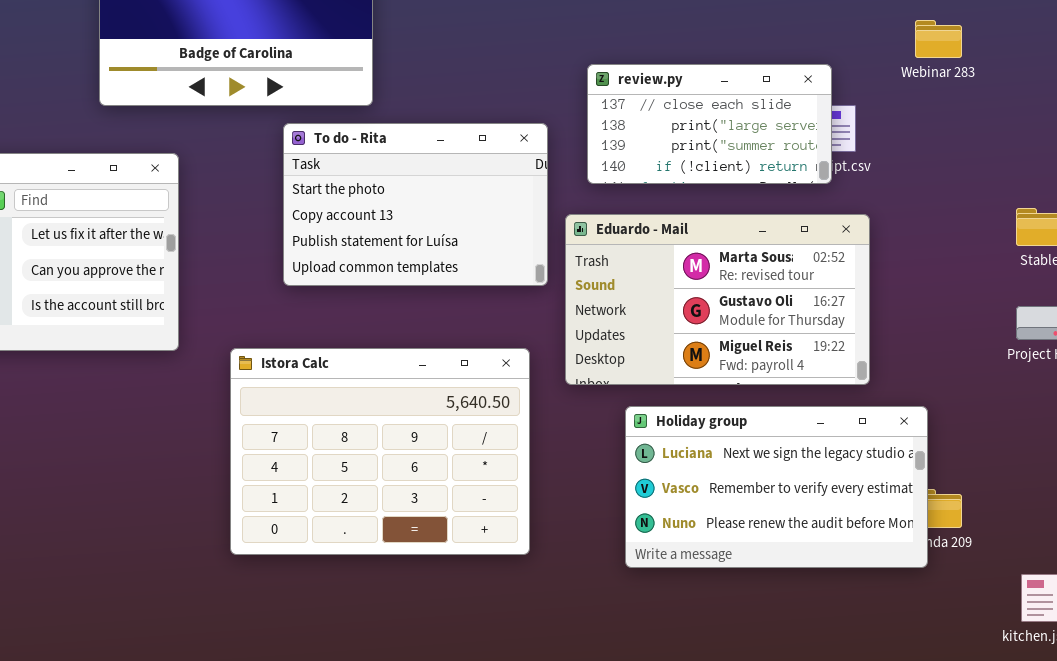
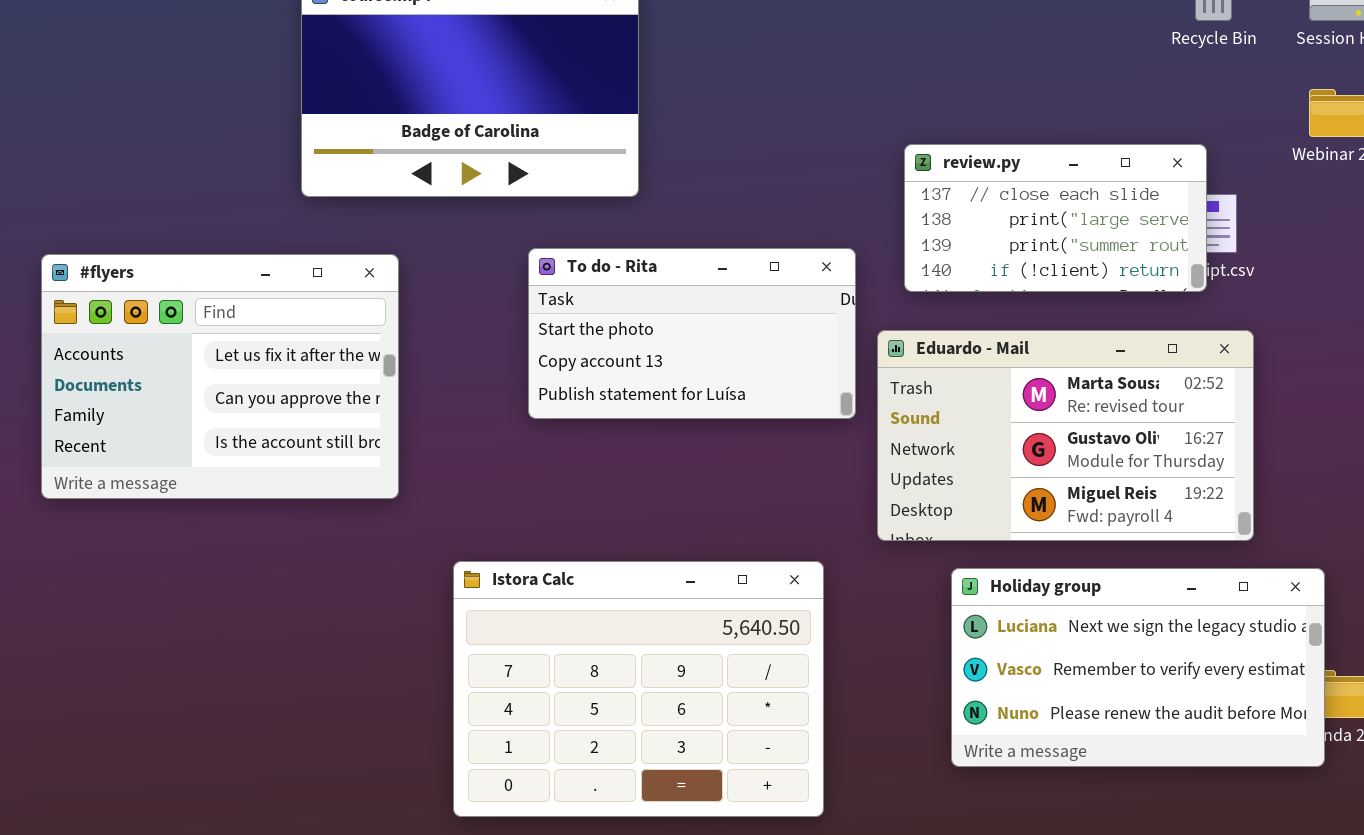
To do - Rita: [283,123,548,286] -> [528,248,856,419], resized
Istora Calc: [230,348,530,555] -> [453,561,824,817], moved

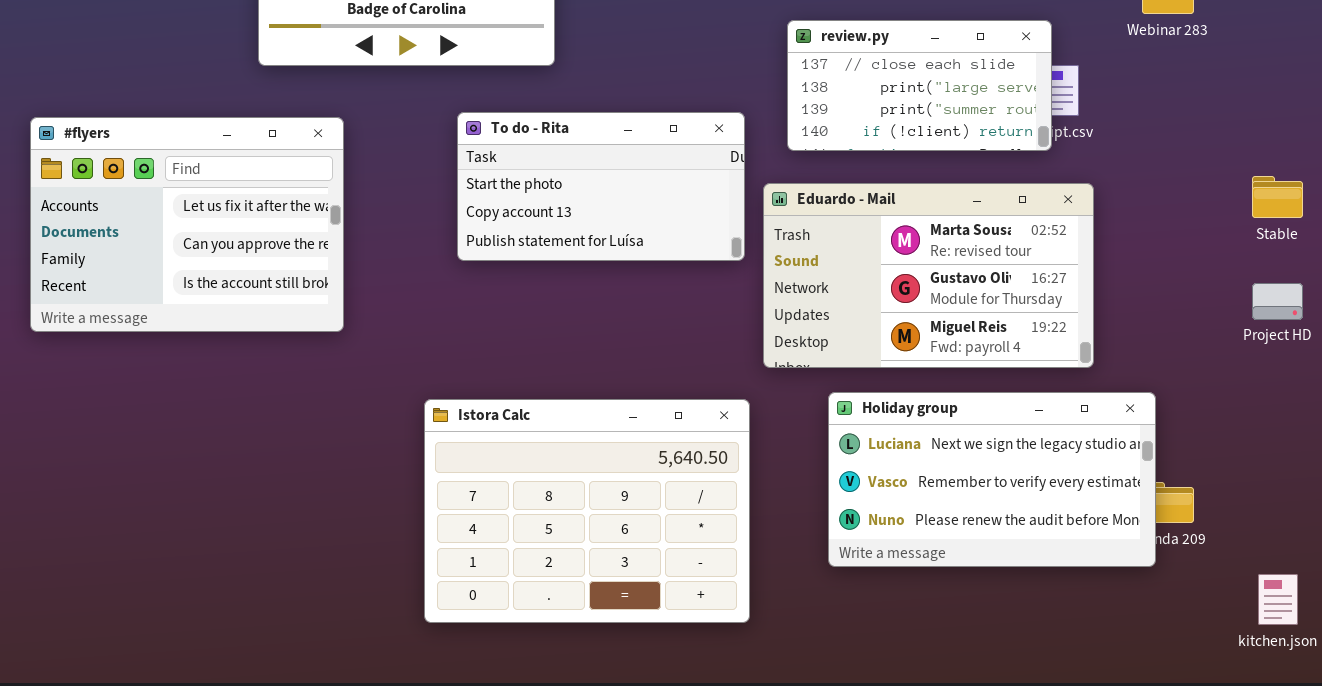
Istora Calc: [453,561,824,817] -> [424,399,750,623], moved

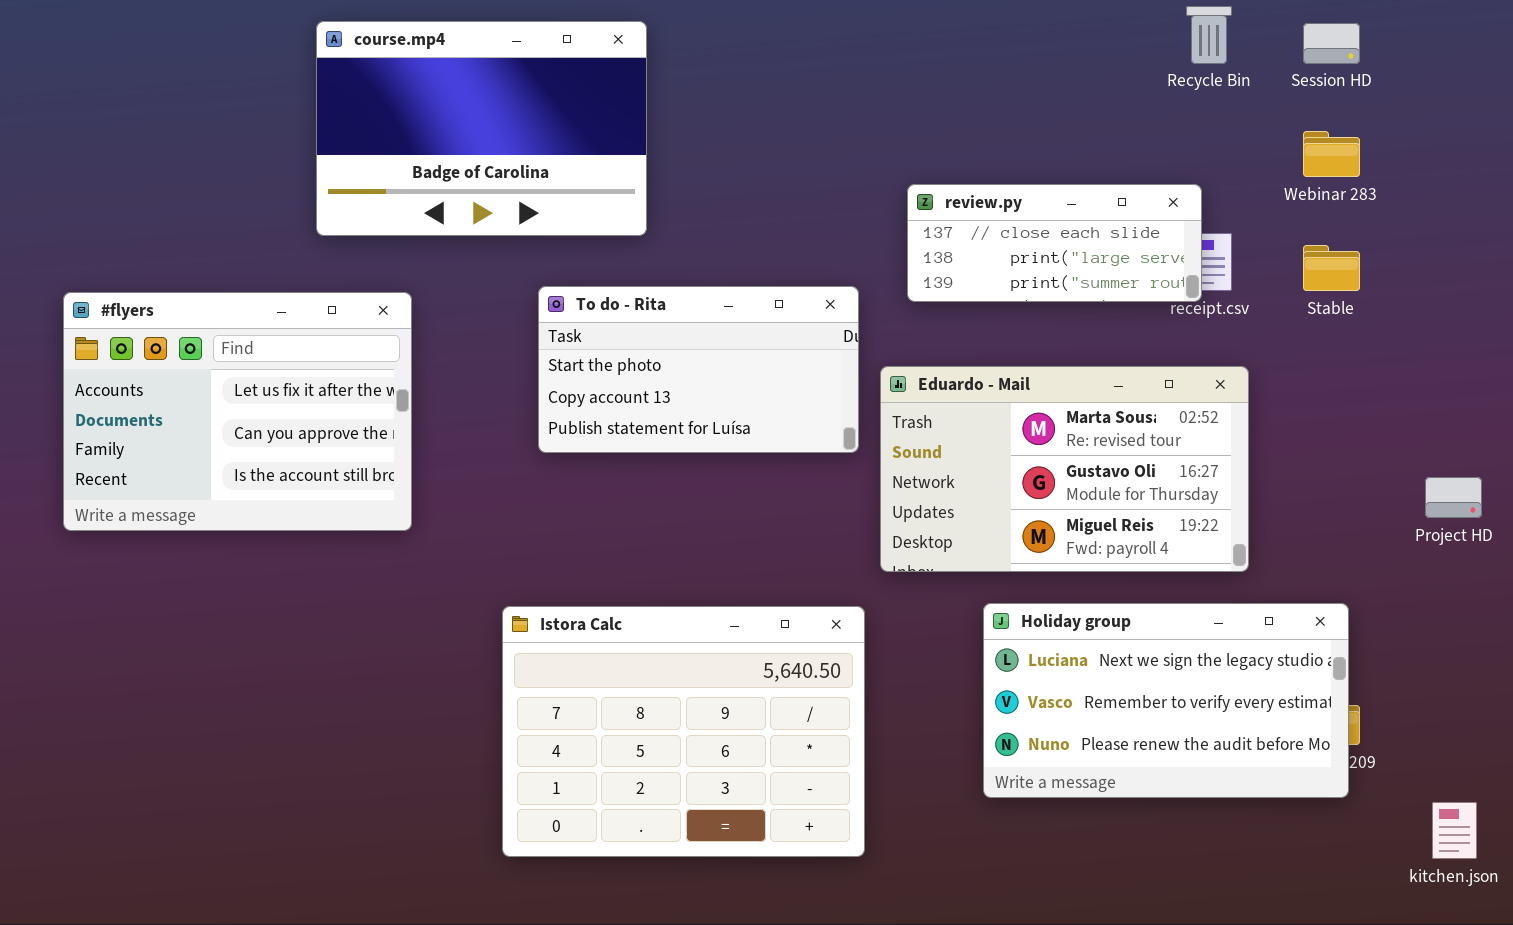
review.py: [787,20,1052,151] -> [907,184,1202,302], resized
Stable: [1252,176,1303,218] -> [1303,245,1360,291], moved
Holiday group: [828,392,1156,567] -> [983,603,1349,798], moved

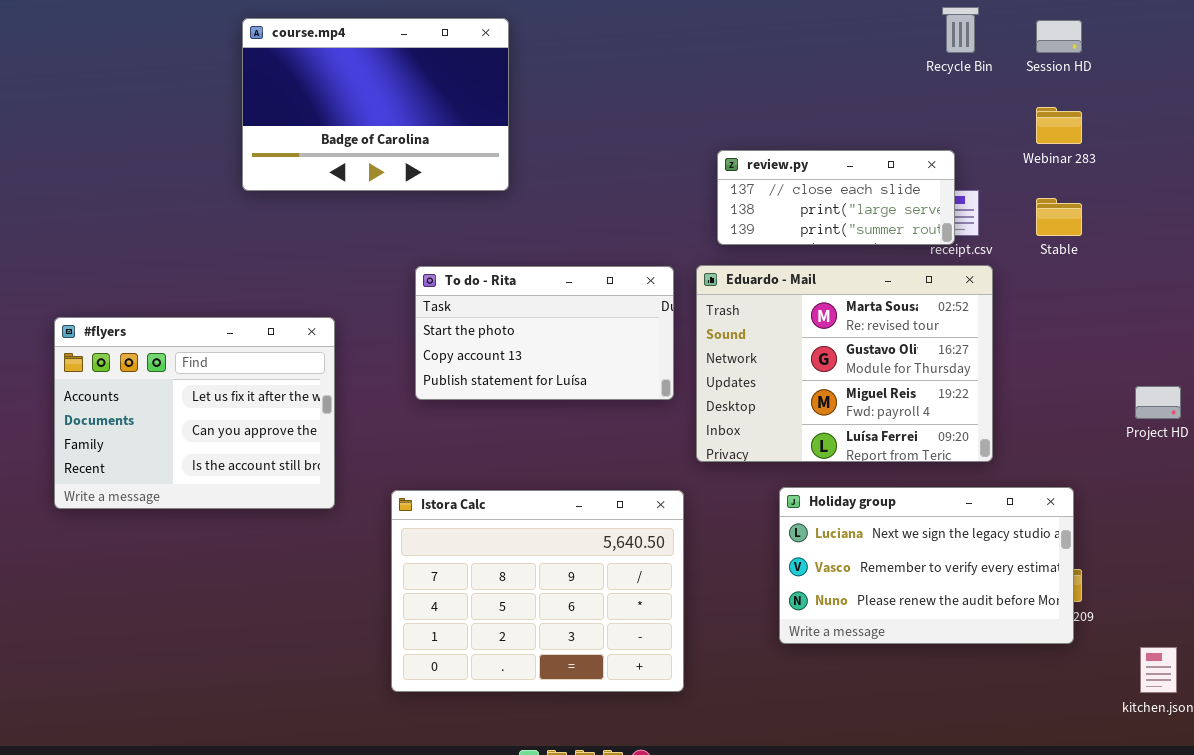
To do - Rita: [538,286,859,453] -> [415,266,674,400], moved
#flyers: [63,292,412,531] -> [54,317,335,509], moved
Eduardo - Mail: [880,366,1249,572] -> [696,265,993,462], resized

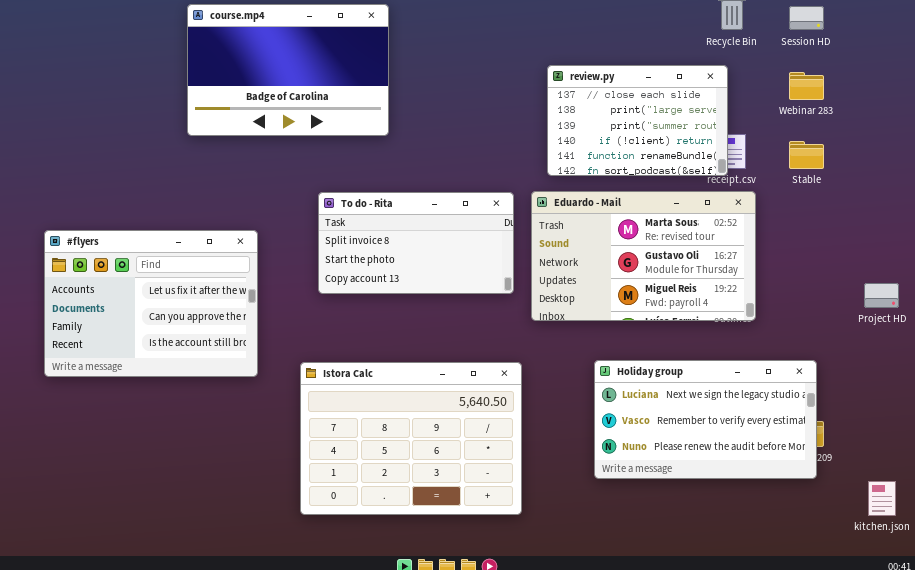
review.py: [717,150,955,245] -> [547,65,728,176], resized
Eduardo - Mail: [696,265,993,462] -> [531,191,756,321], resized
To do - Rita: [415,266,674,400] -> [318,192,514,294], scrolled up 1 row

